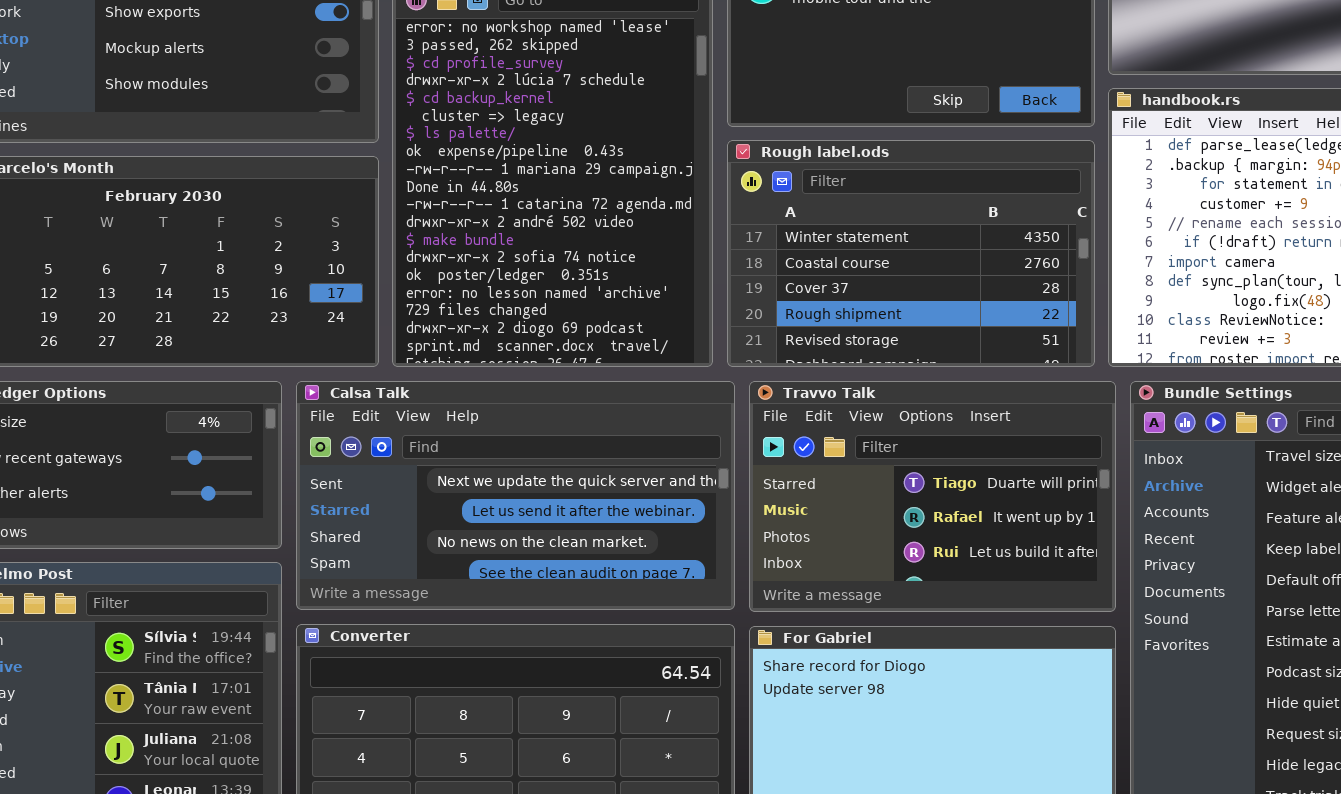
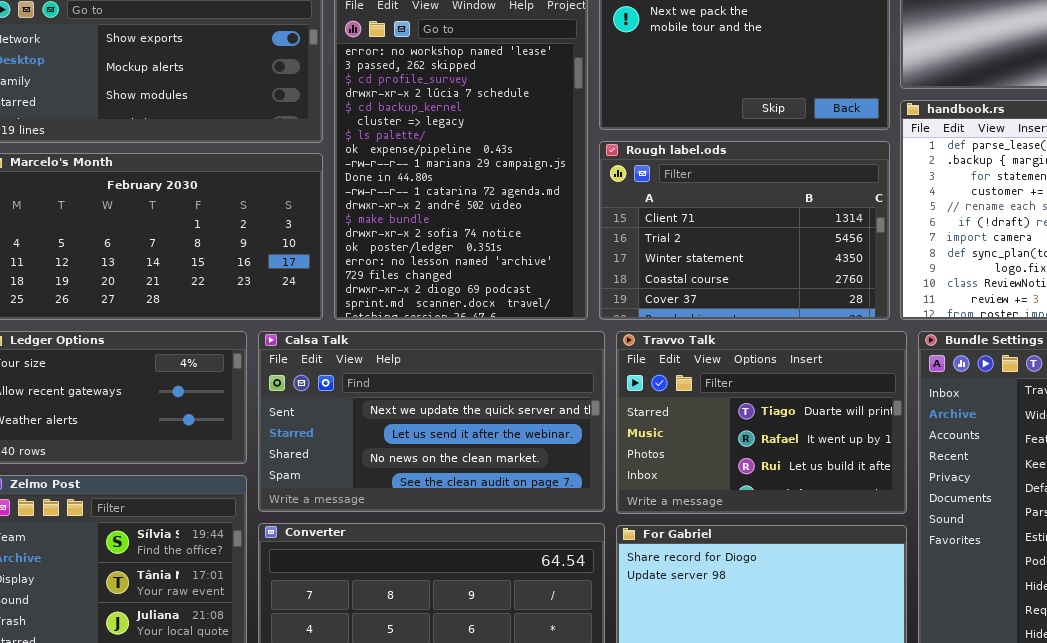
Rough label.ods: [727,140,1095,367] -> [599,141,890,320], scrolled up 2 rows

